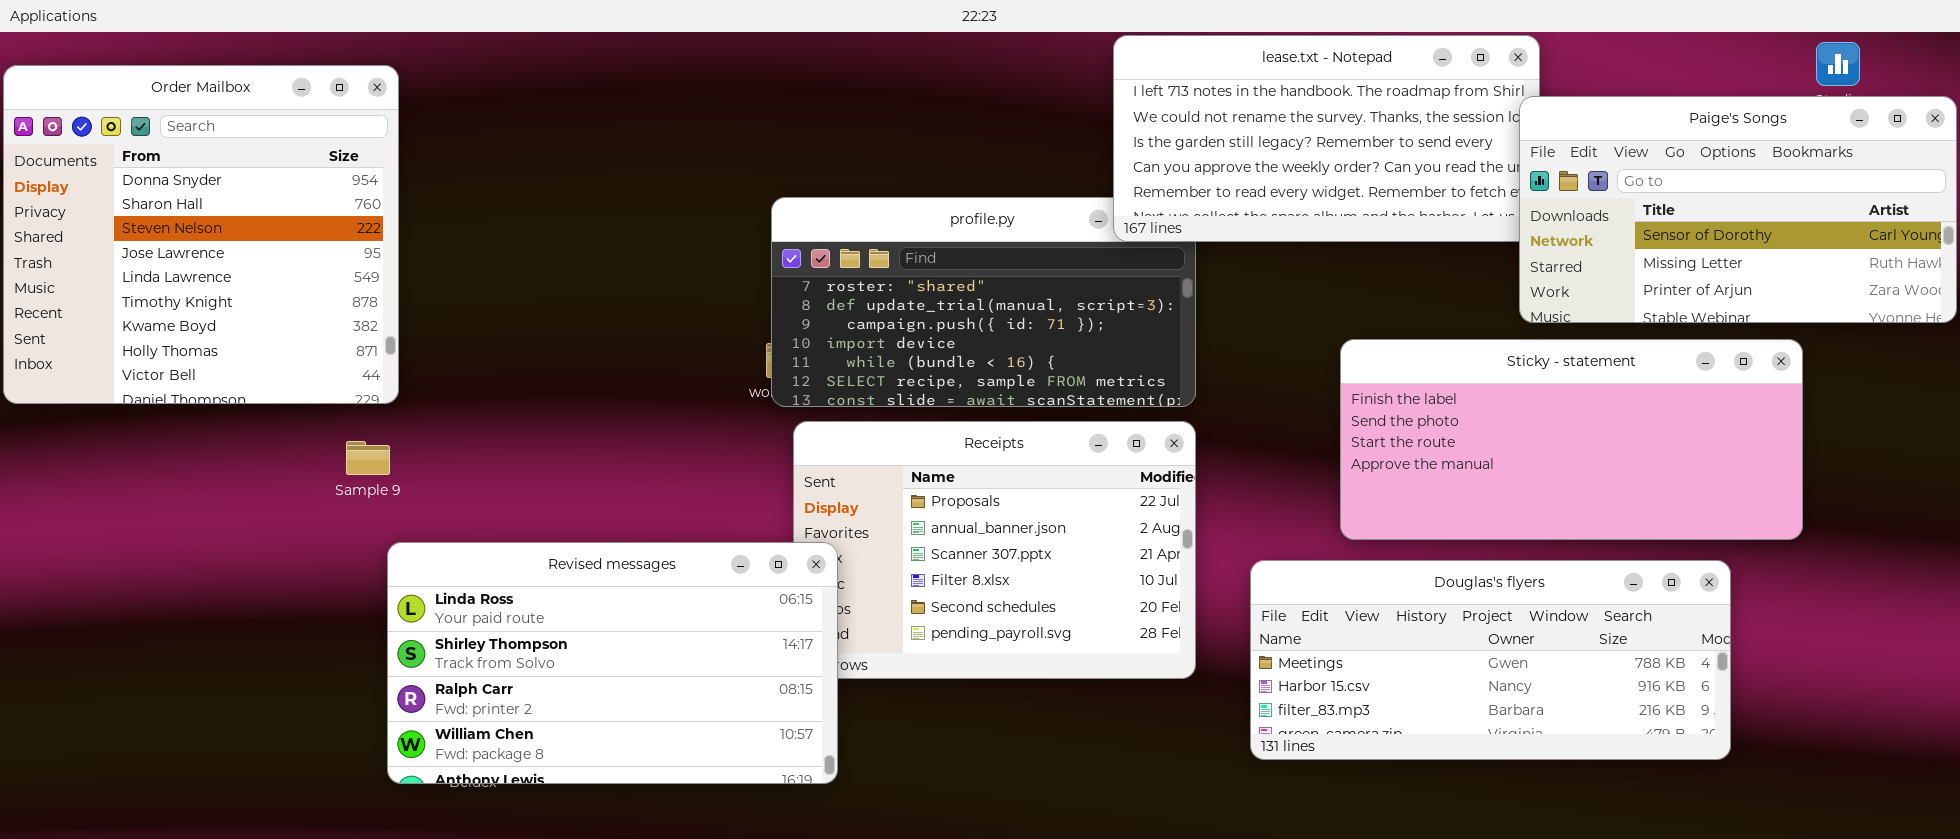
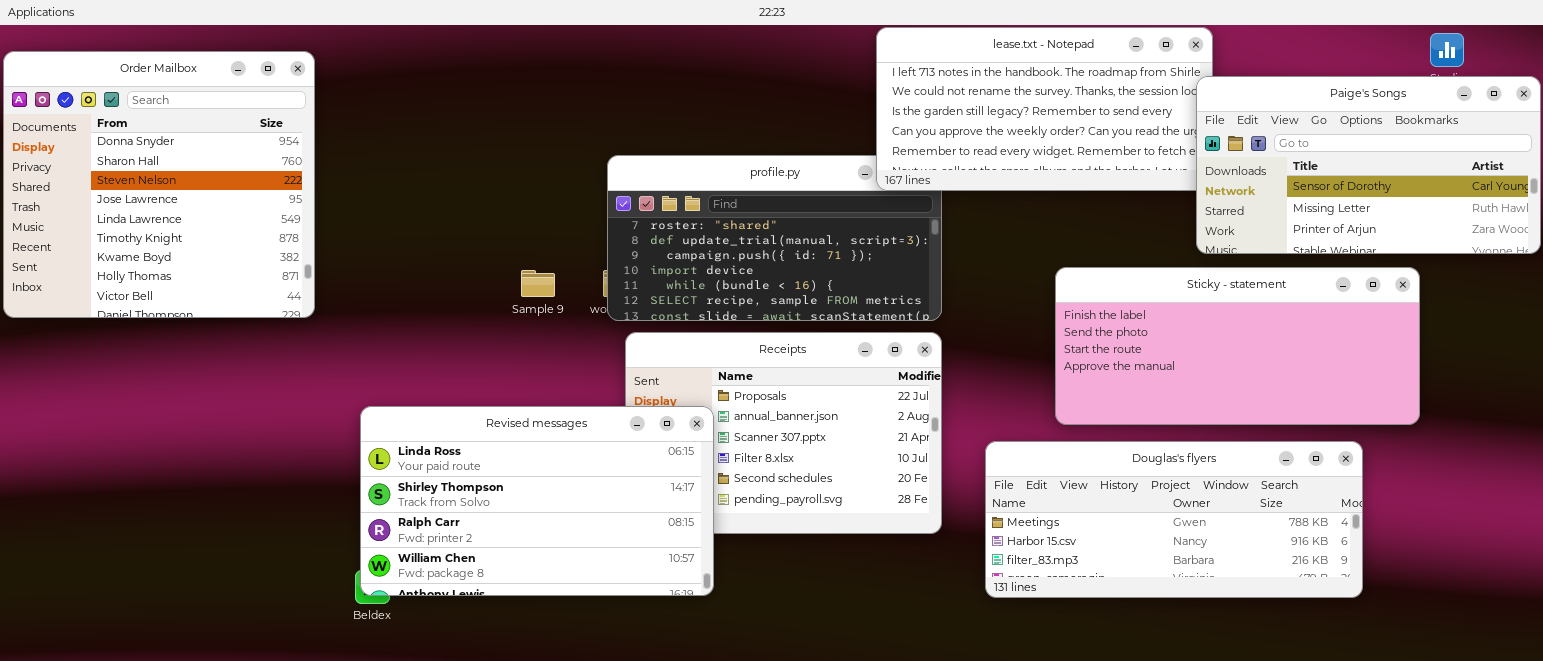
Sample 9: [346,441,390,475] -> [521,270,555,297], moved
Revised messages: [387,542,838,784] -> [360,406,714,596], moved

